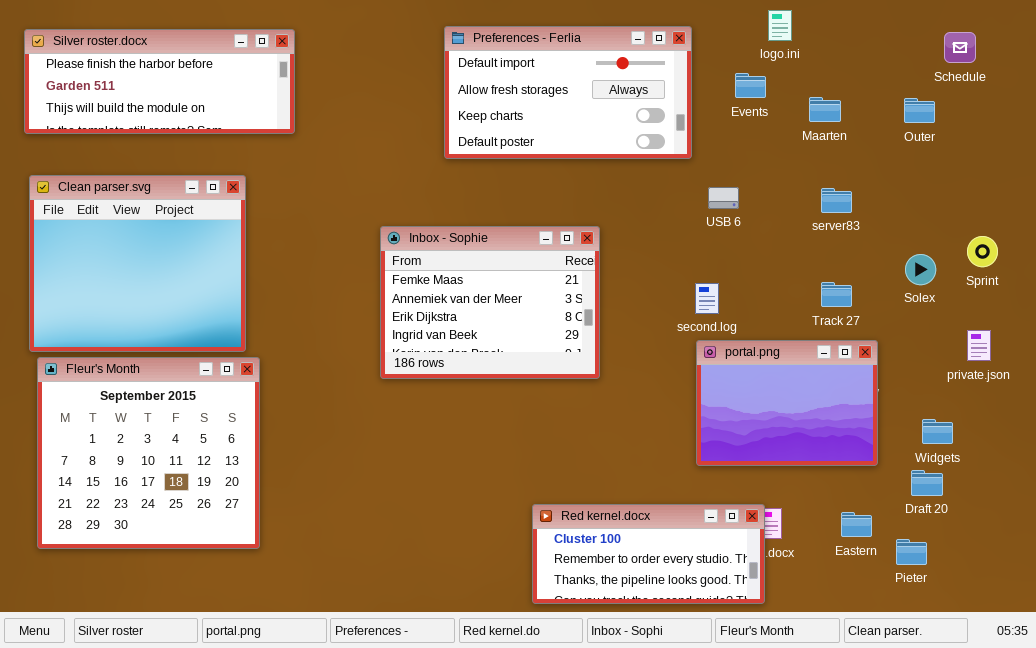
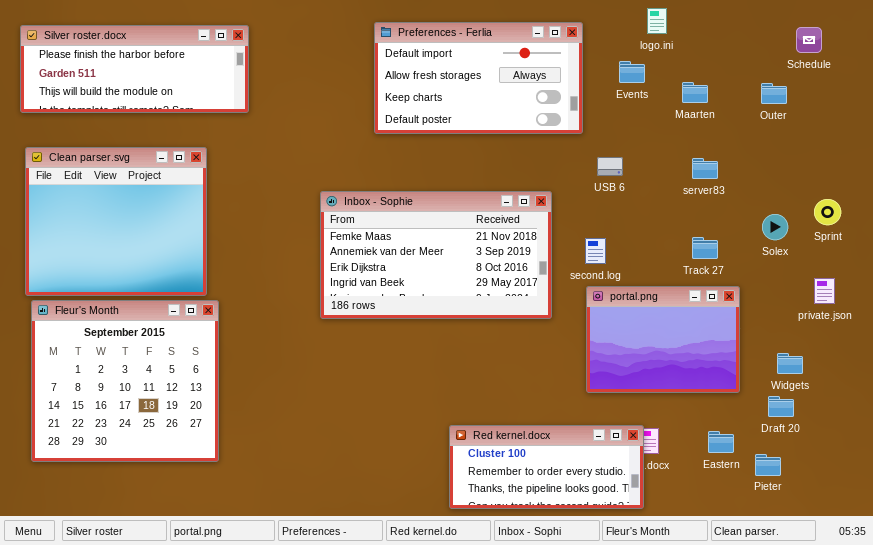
Inbox - Sophie: [380,226,600,379] -> [320,191,552,319], resized

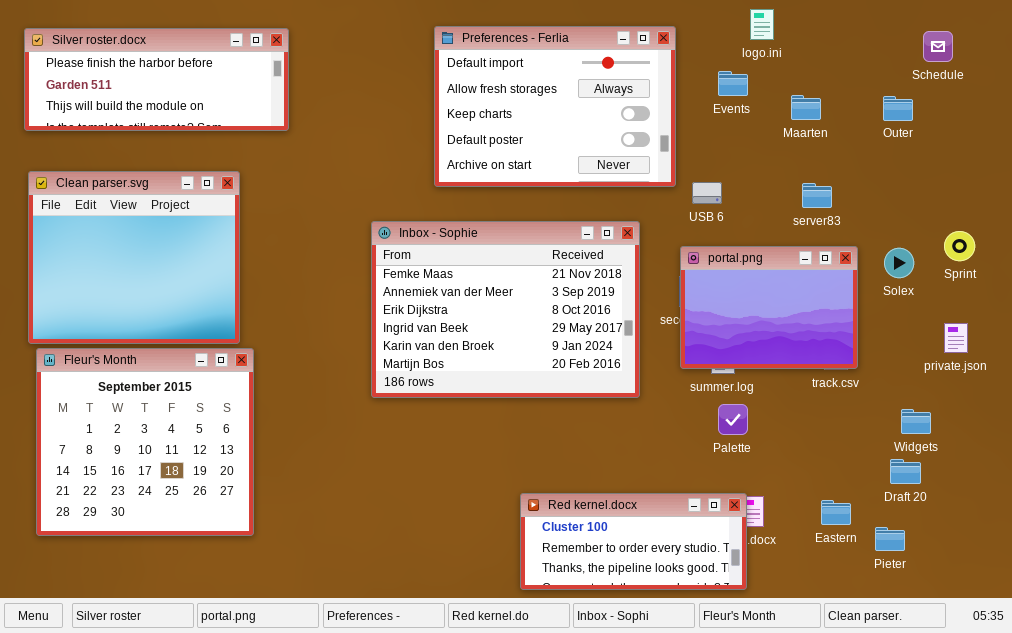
Preferences - Ferlia: [374,22,583,134] -> [434,26,676,187], resized
Inbox - Sophie: [320,191,552,319] -> [371,221,640,398], resized
portal.png: [586,286,740,393] -> [680,246,858,369], moved

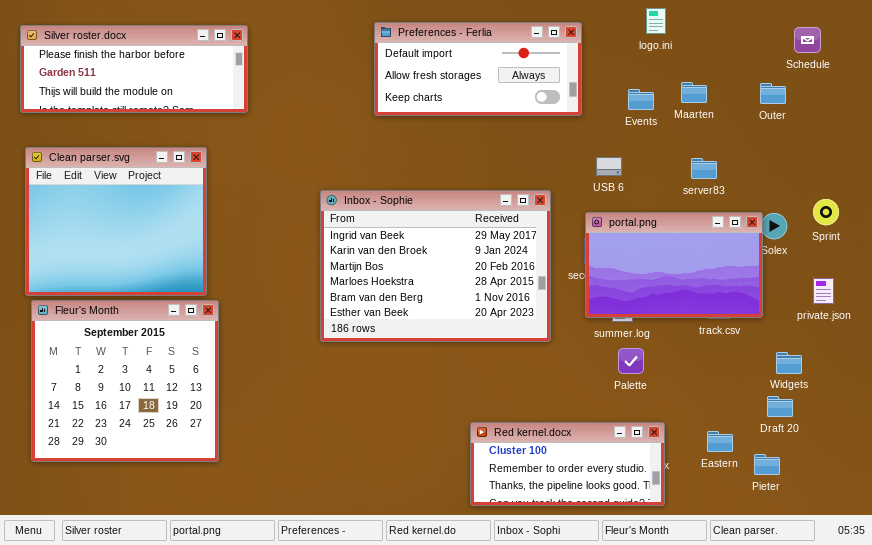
Preferences - Ferlia: [434,26,676,187] -> [374,22,582,116], resized
Events: [718,71,748,96] -> [628,89,654,110], moved
Inbox - Sophie: [371,221,640,398] -> [320,190,551,342], scrolled down 3 rows
portal.png: [680,246,858,369] -> [585,212,763,318], resized
Red kernel.docx: [520,493,747,590] -> [470,422,665,506], moved

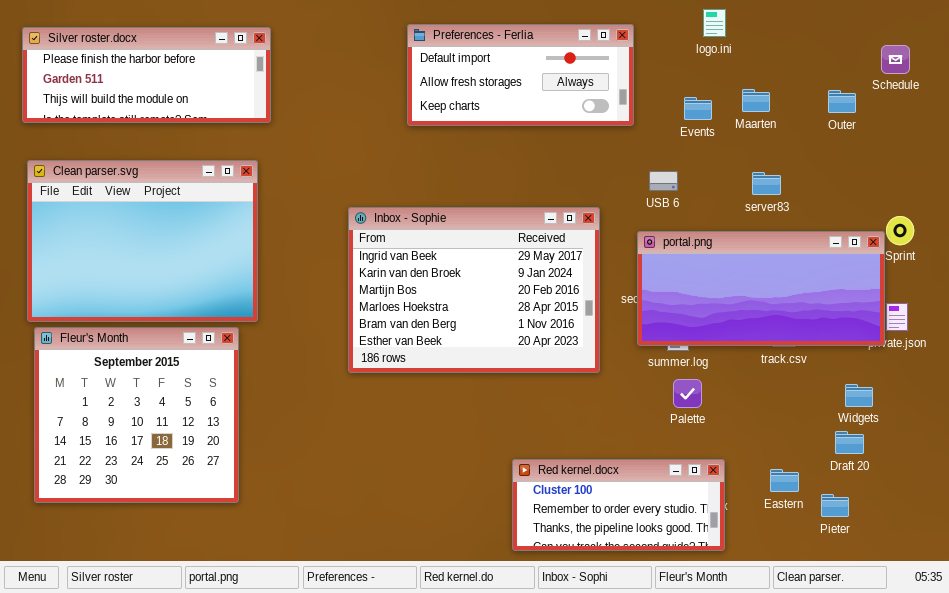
Schedule: [794,27,821,53] -> [881,45,910,74], moved
Clean parser.svg: [25,147,207,296] -> [27,160,258,322], resized
portal.png: [585,212,763,318] -> [637,231,885,346], resized

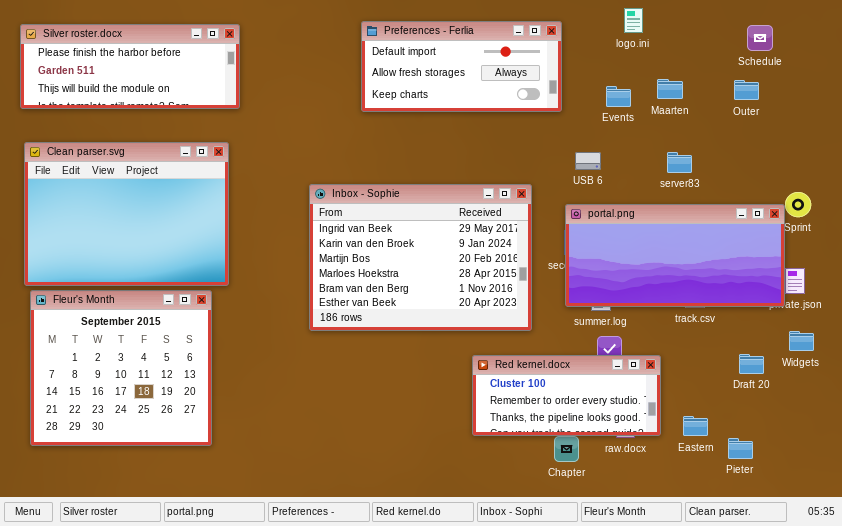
Schedule: [881,45,910,74] -> [747,25,773,51], moved
Widgets: [845,384,873,407] -> [789,331,814,351], moved
Draft 20: [835,431,864,454] -> [739,354,764,374], moved
Red kernel.docx: [512,459,725,551] -> [472,355,661,436], moved

